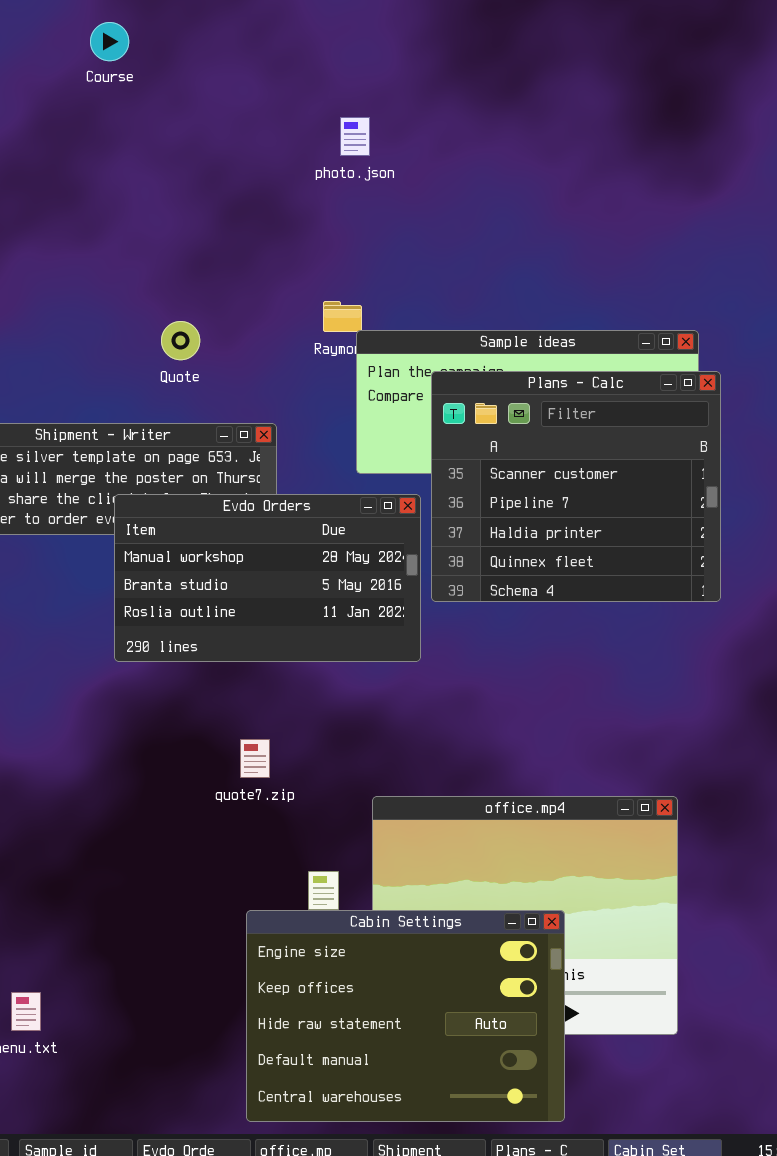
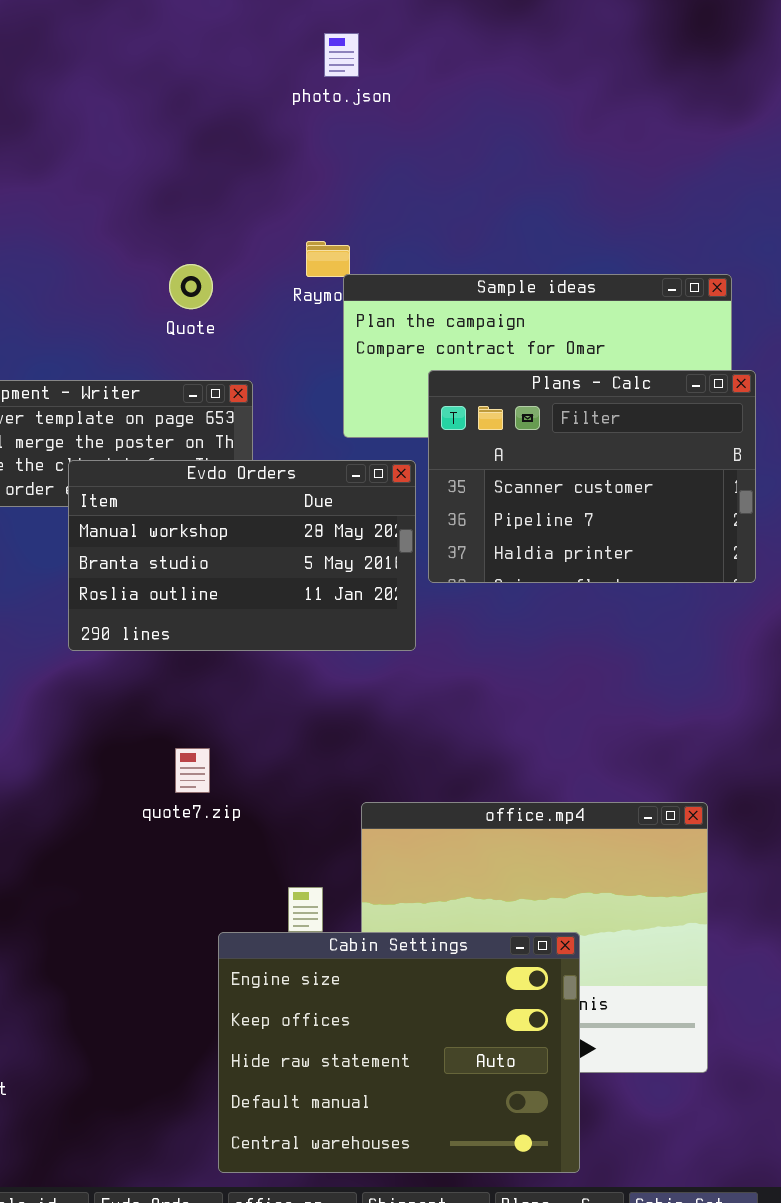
Quote: [161,321,200,360] -> [169,264,213,309], moved
Plans - Calc: [431,371,721,602] -> [428,370,756,583], resized
quote7.zip: [240,739,270,778] -> [175,748,210,793], moved

